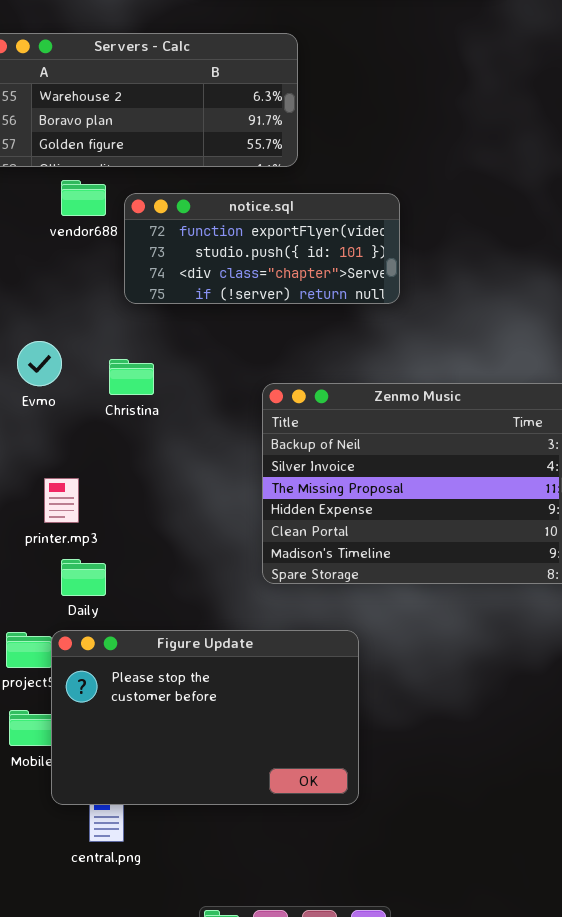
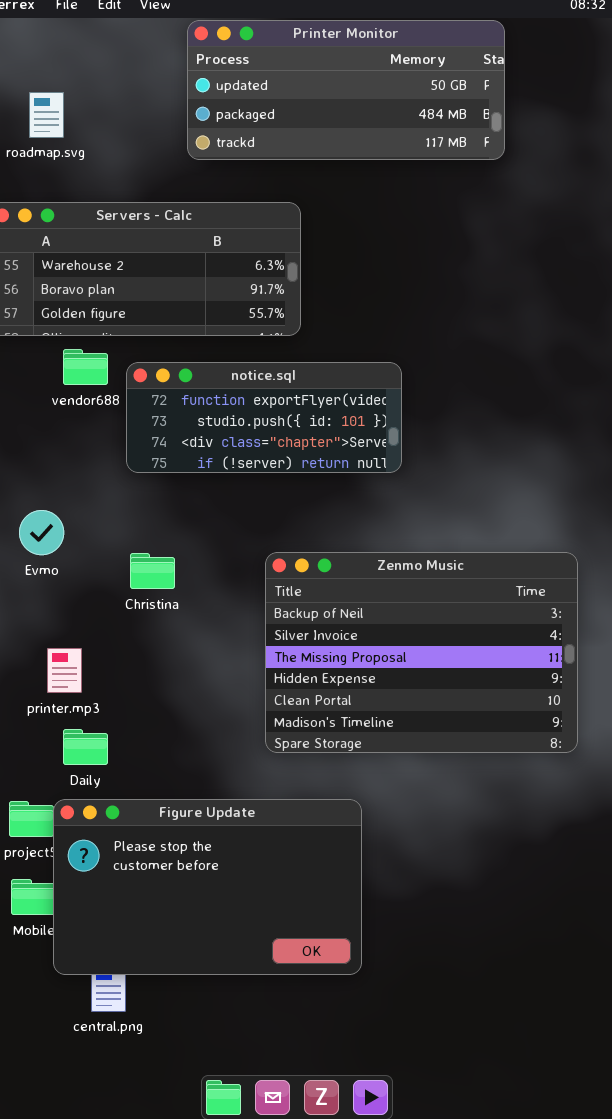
Christina: [109,359,154,395] -> [130,553,175,589], moved

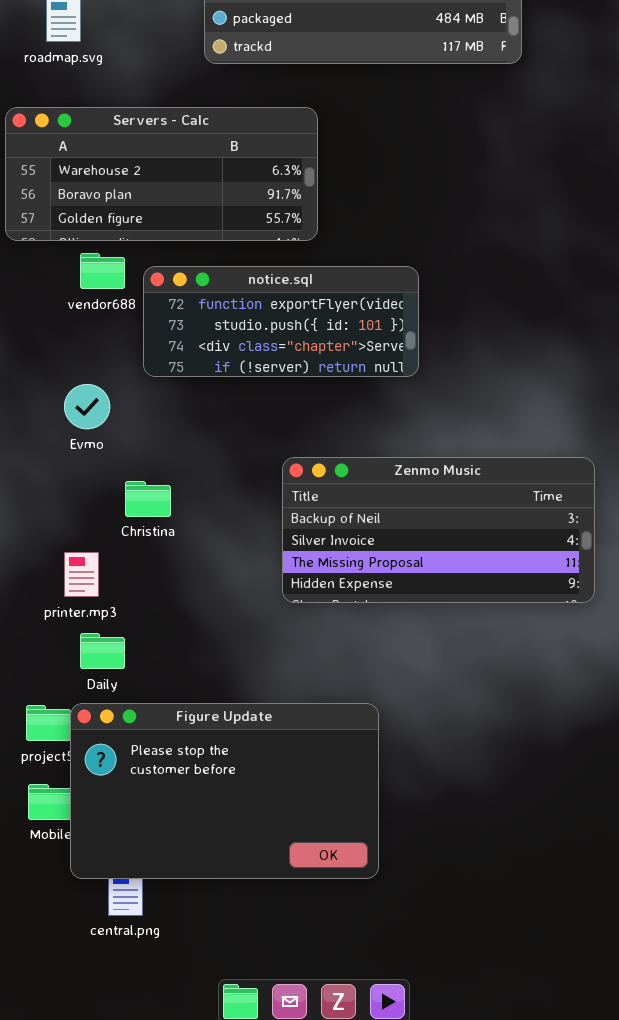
Evmo: [19,510,64,555] -> [64,384,110,429], moved
Zenmo Music: [265,552,578,753] -> [282,457,595,603], resized
Christina: [130,553,175,589] -> [125,481,171,517], moved

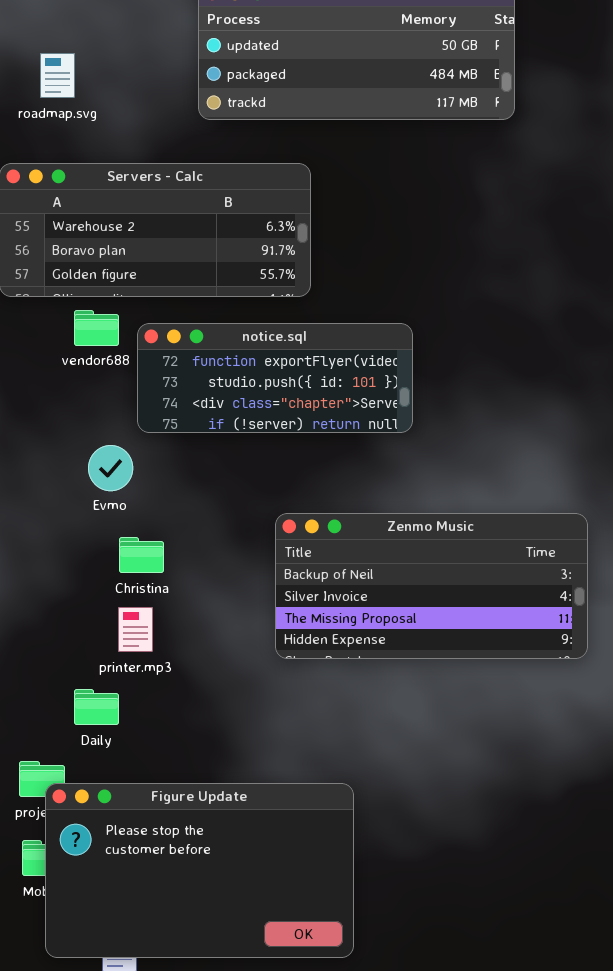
Evmo: [64,384,110,429] -> [88,445,133,491], moved
printer.mp3: [64,552,99,597] -> [118,607,153,652], moved
Figure Update: [70,703,379,879] -> [45,783,354,958], moved

